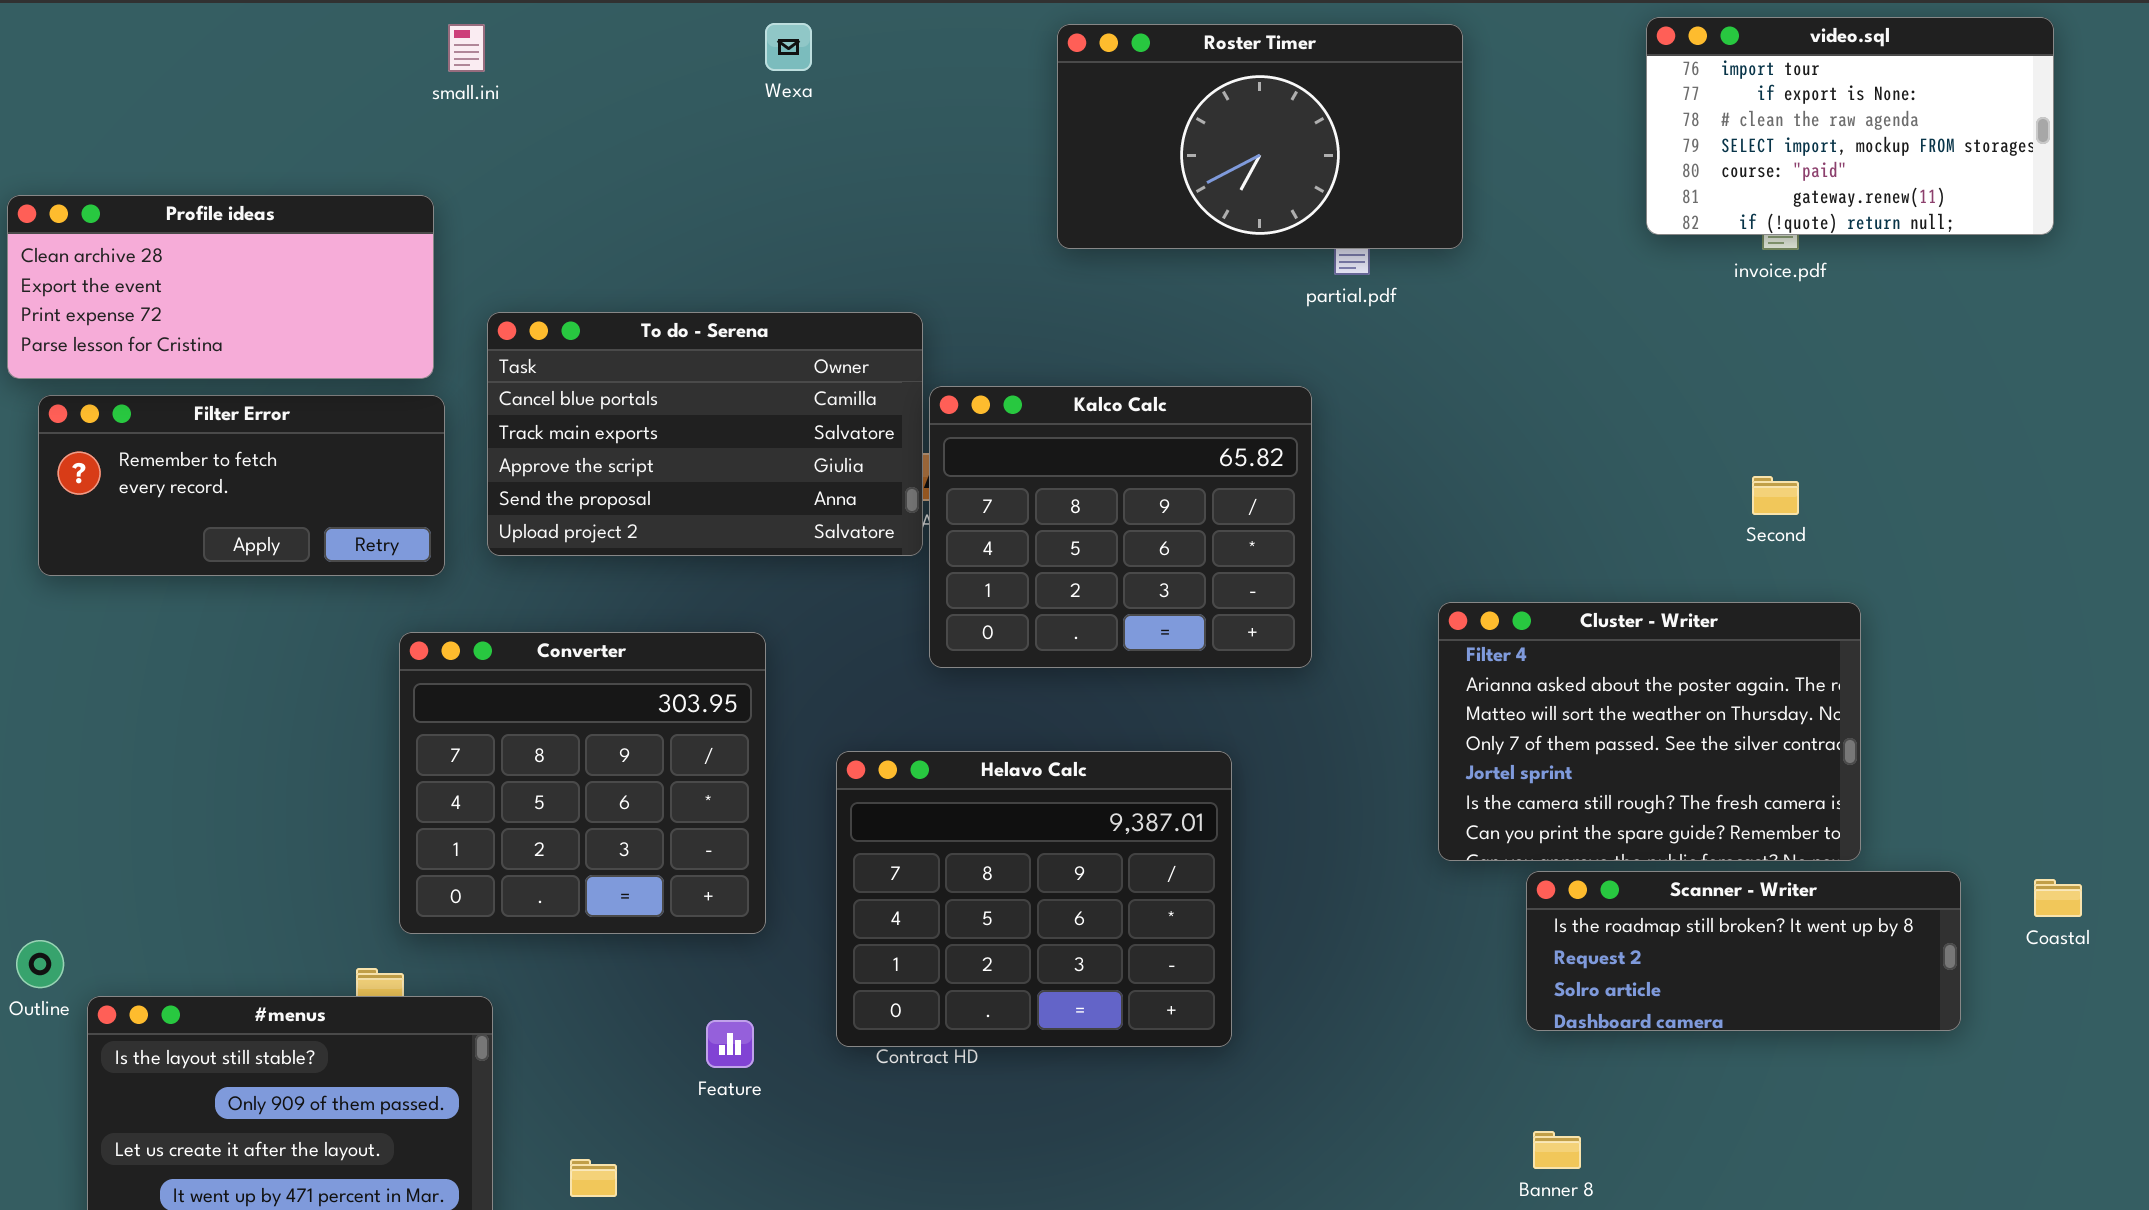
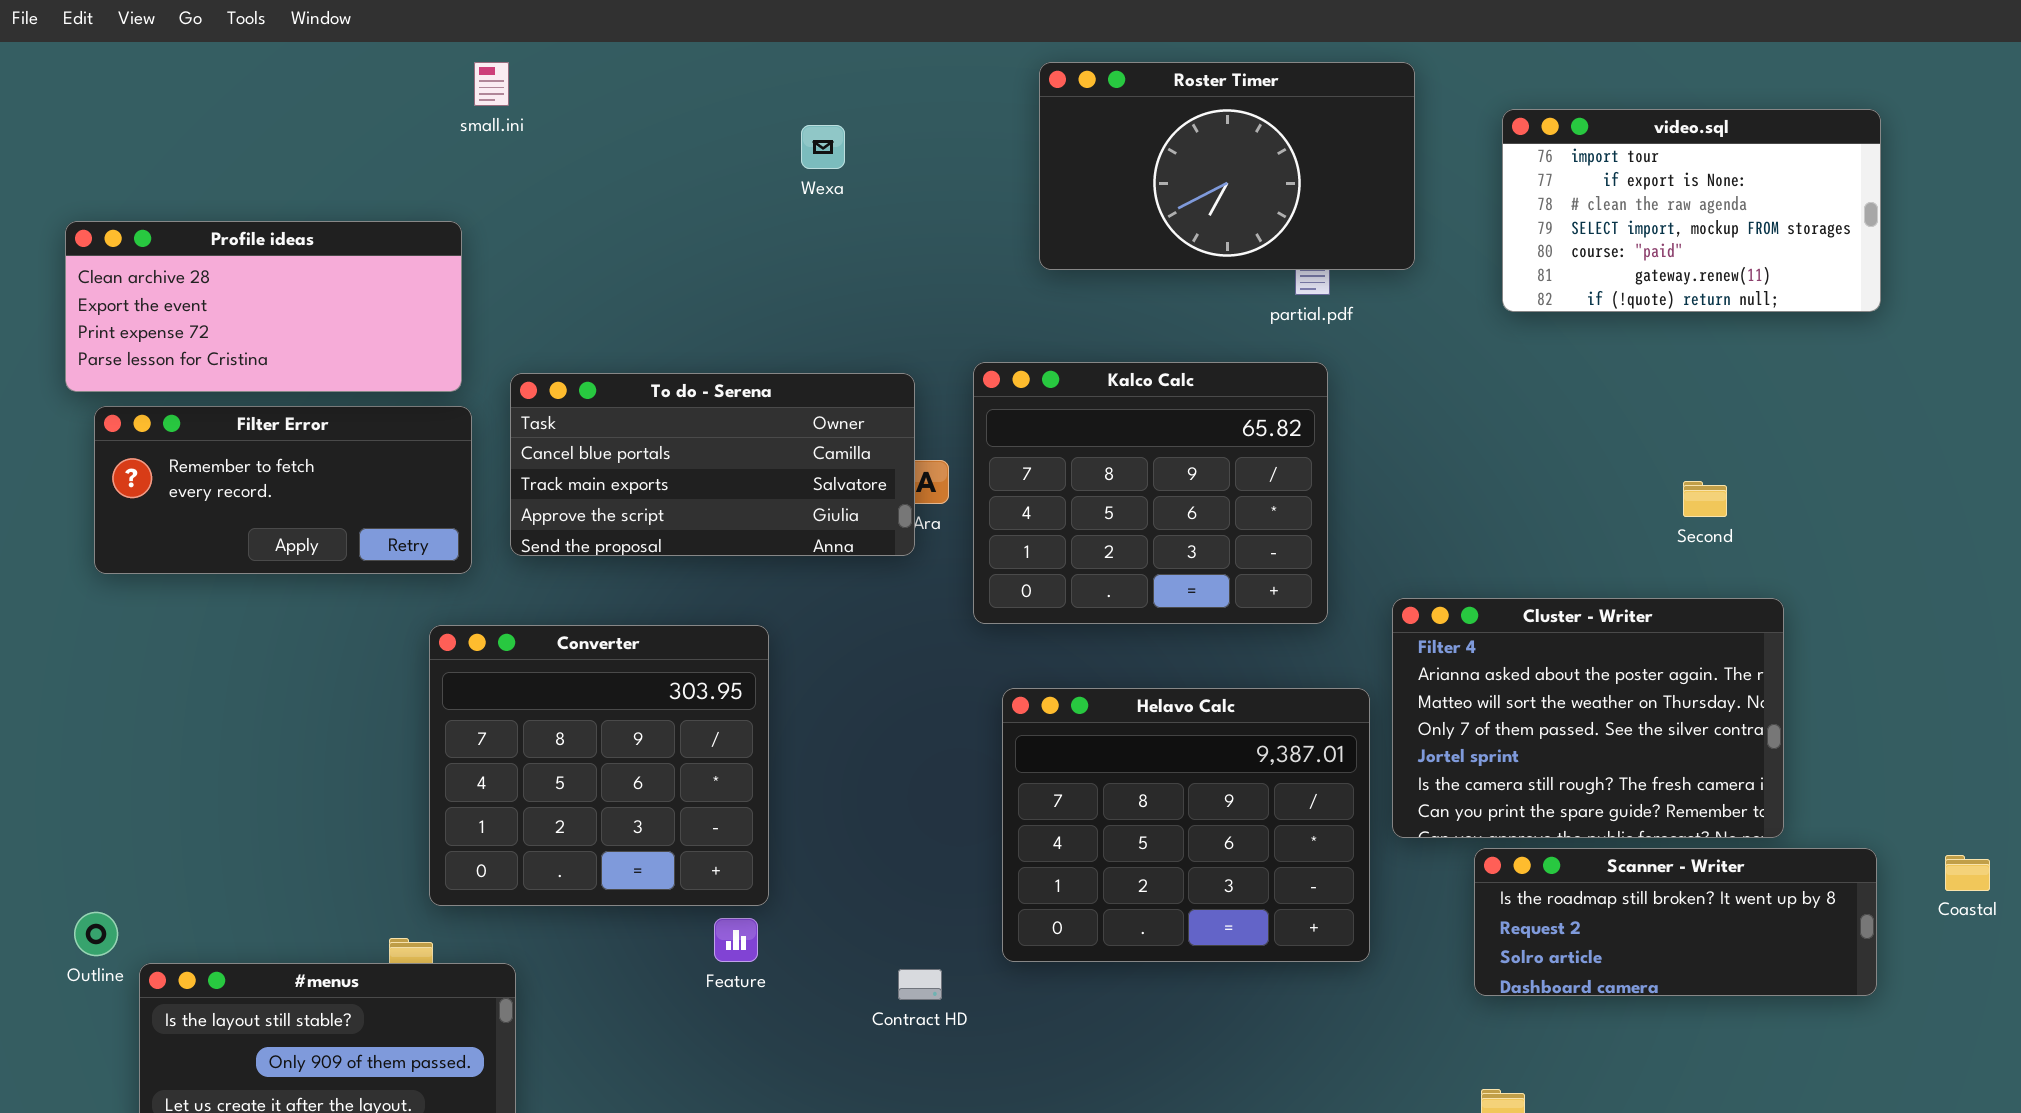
video.sql: [1646,17,2054,235] -> [1502,109,1881,312], moved
Wexa: [765,23,812,71] -> [801,125,845,169], moved
To do - Serena: [487,312,923,556] -> [510,373,915,556], resized
Kalco Calc: [929,386,1312,668] -> [973,362,1328,624], moved
Helavo Calc: [836,751,1232,1047] -> [1002,688,1370,962], moved
Feature: [706,1020,754,1068] -> [714,918,758,962], moved

